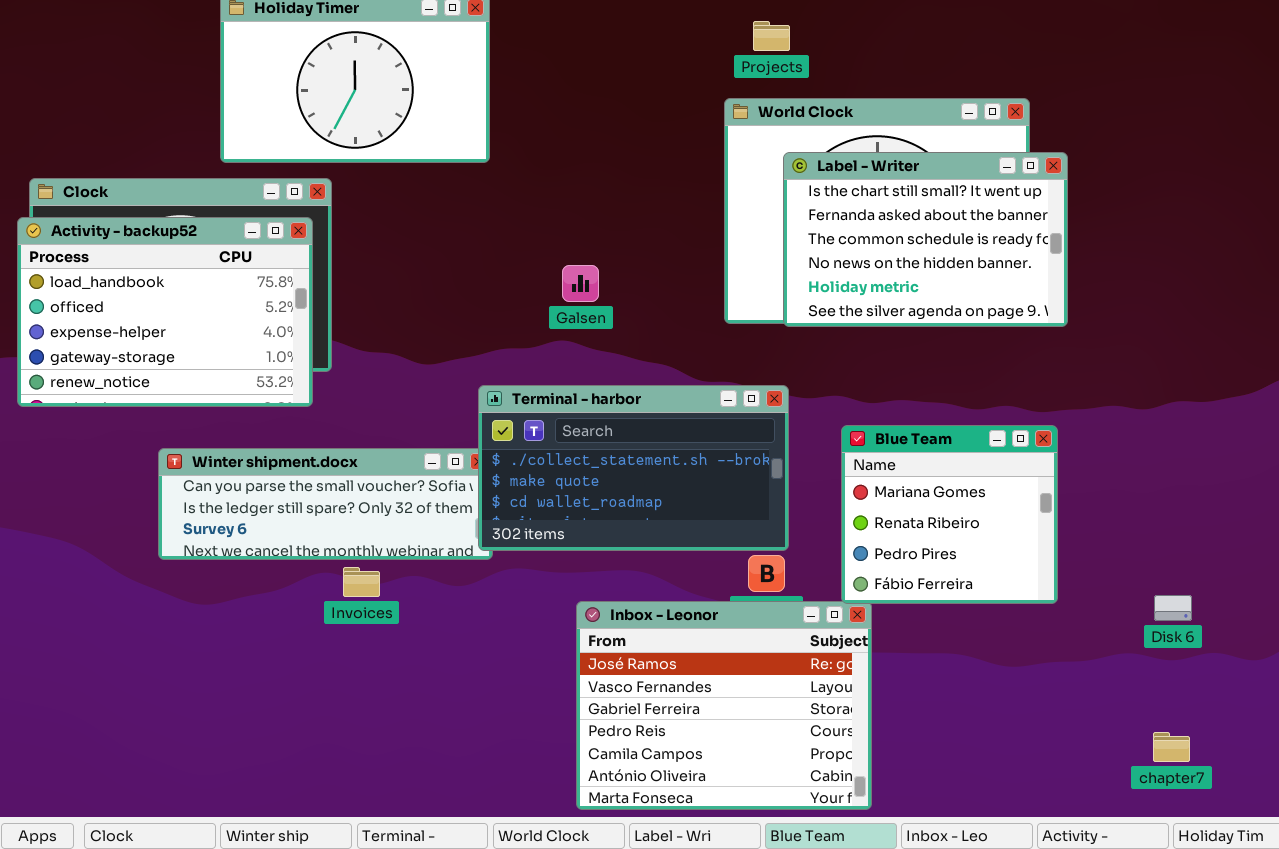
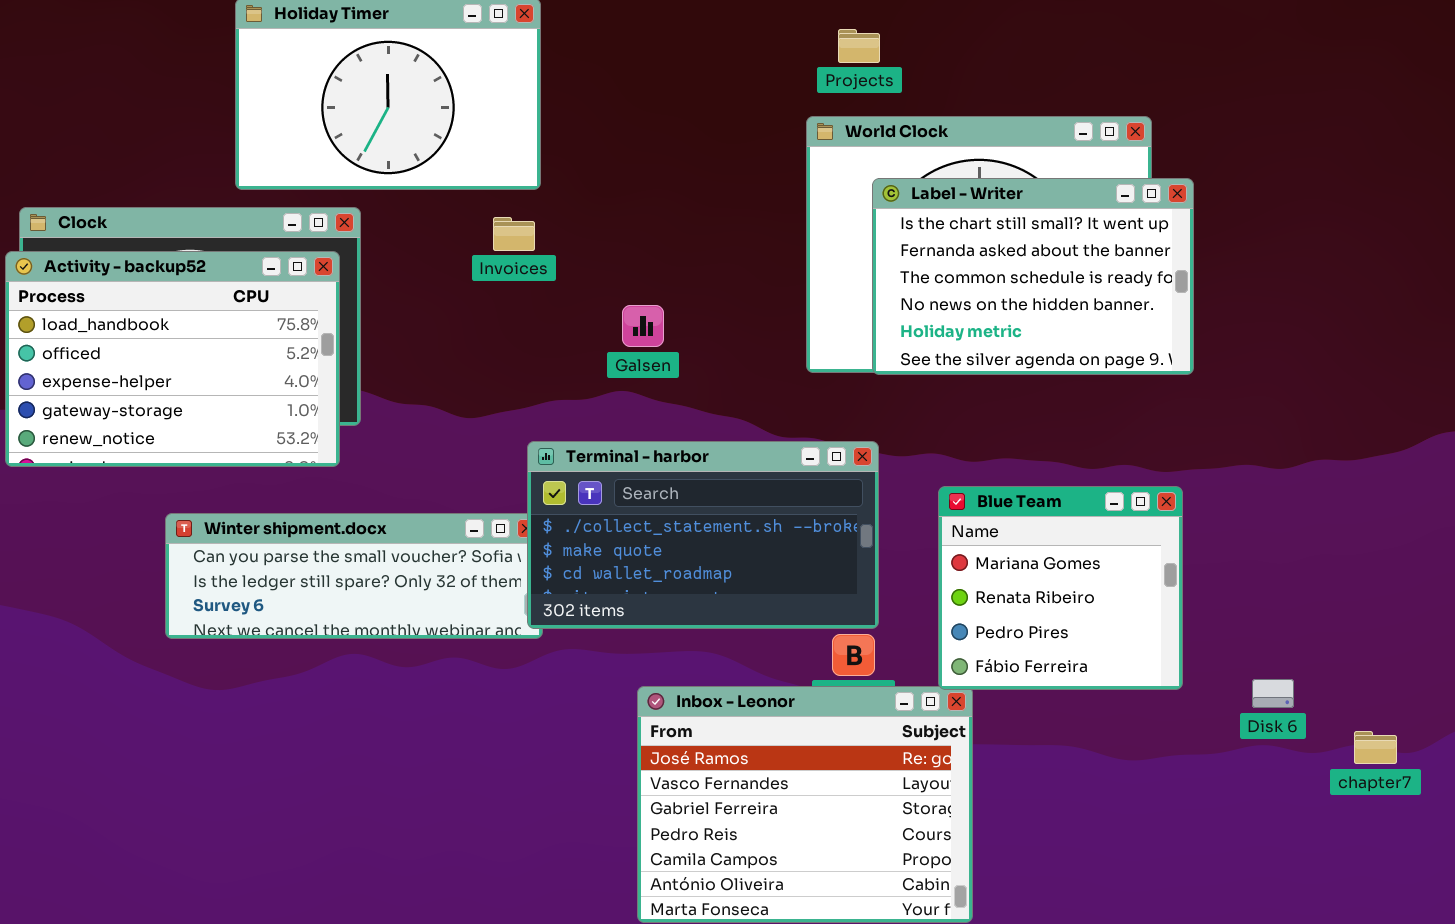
Invoices: [343,567,380,597] -> [493,217,535,251], moved
Disk 6: [1154,595,1192,621] -> [1252,679,1294,708], moved
chapter7: [1153,732,1190,762] -> [1354,731,1397,764], moved

